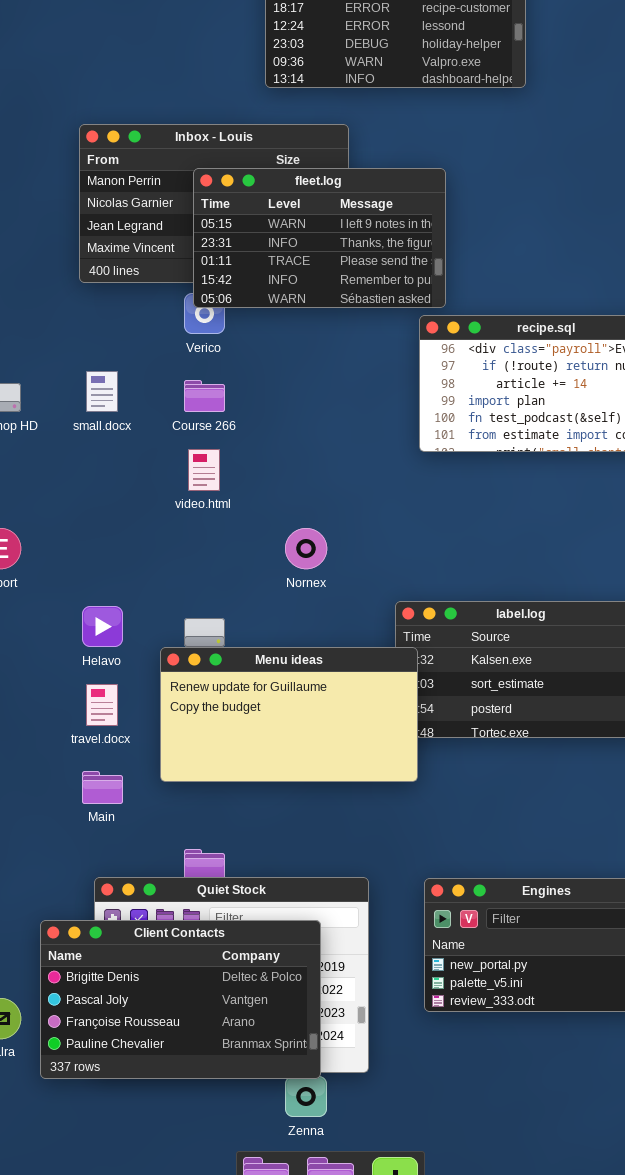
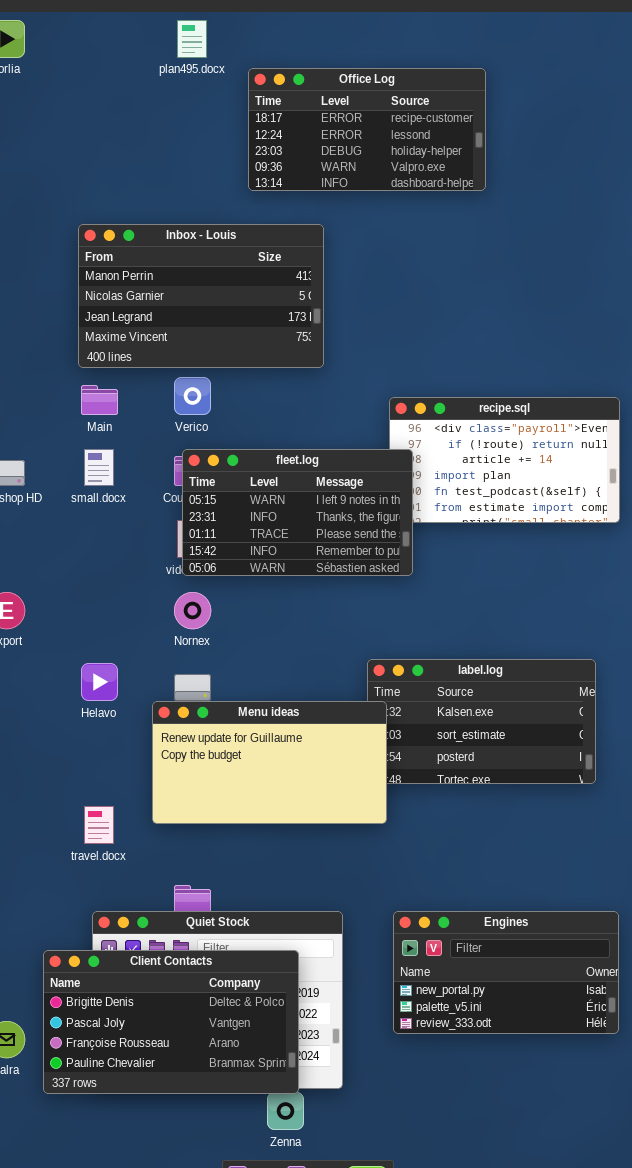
fleet.log: [193,168,446,308] -> [182,449,413,576], moved
Nornex: [285,528,327,569] -> [174,592,211,629], moved
travel.docx: [86,684,118,726] -> [84,806,114,844], moved
Main: [82,771,123,804] -> [81,385,118,415], moved

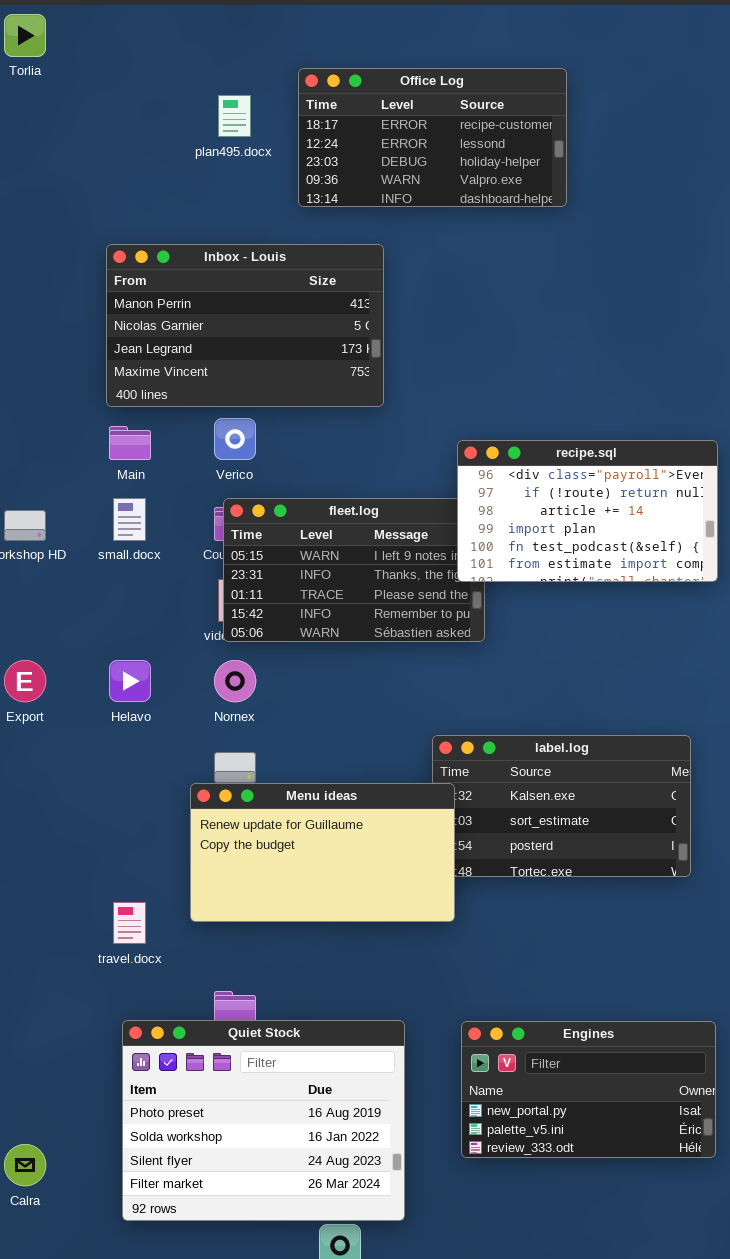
plan495.docx: [177,20,207,58] -> [218,95,251,137], moved
recipe.sql: [389,397,620,523] -> [457,440,718,582], raised
Helavo: [81,663,118,701] -> [109,660,151,702], moved
Client Contacts: [43,950,299,1094] -> none, closed

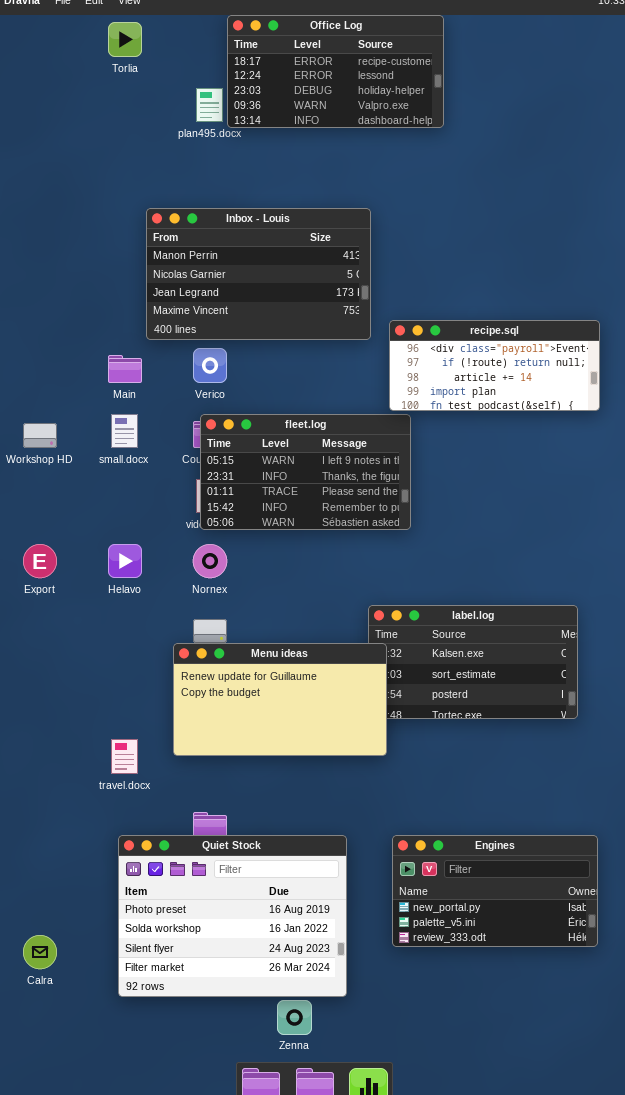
Torlia: [4,14,46,57] -> [108,22,142,57], moved
Office Log: [298,68,567,207] -> [227,15,444,128], moved
Inbox - Louis: [106,244,384,407] -> [146,208,371,340], moved
recipe.sql: [457,440,718,582] -> [389,320,600,411], moved, resized

